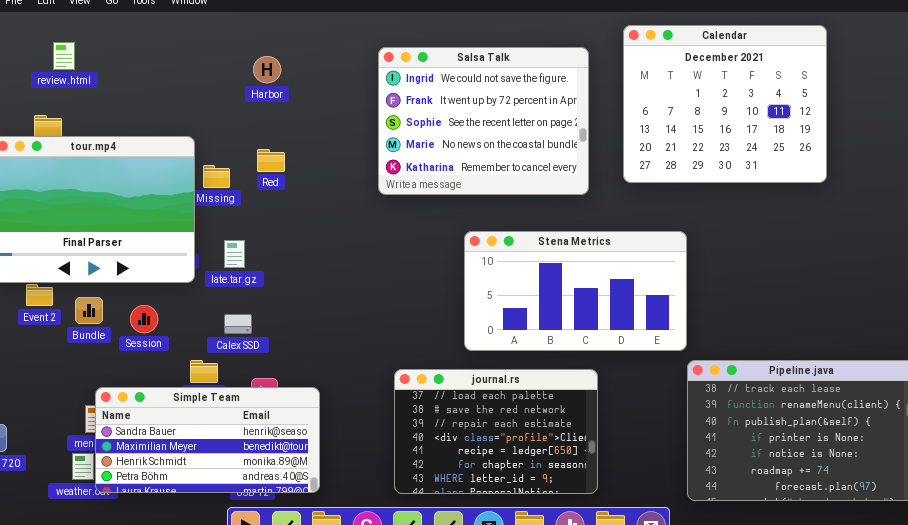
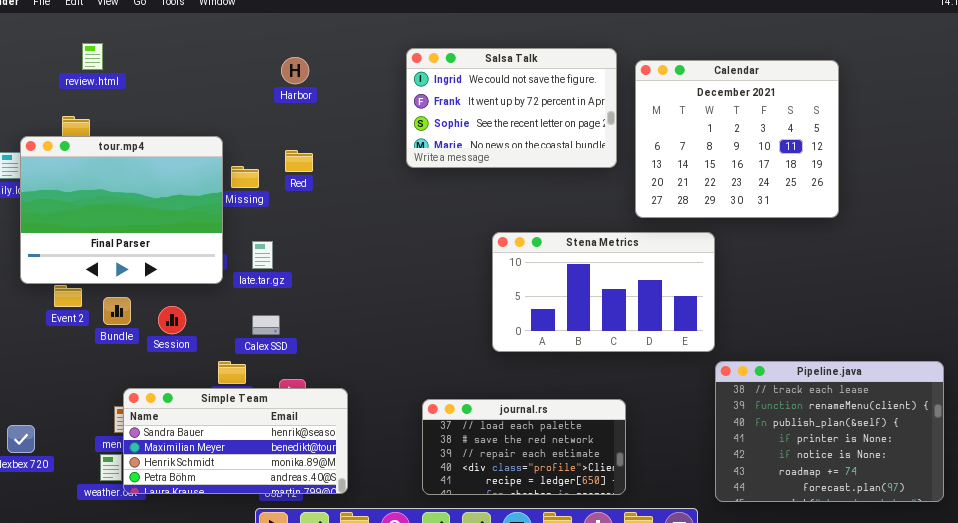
Calendar: [623,25,827,183] -> [635,60,839,218], moved
Salsa Talk: [378,47,589,195] -> [406,48,617,168], resized
journal.rs: [394,369,598,494] -> [422,399,626,495], resized

